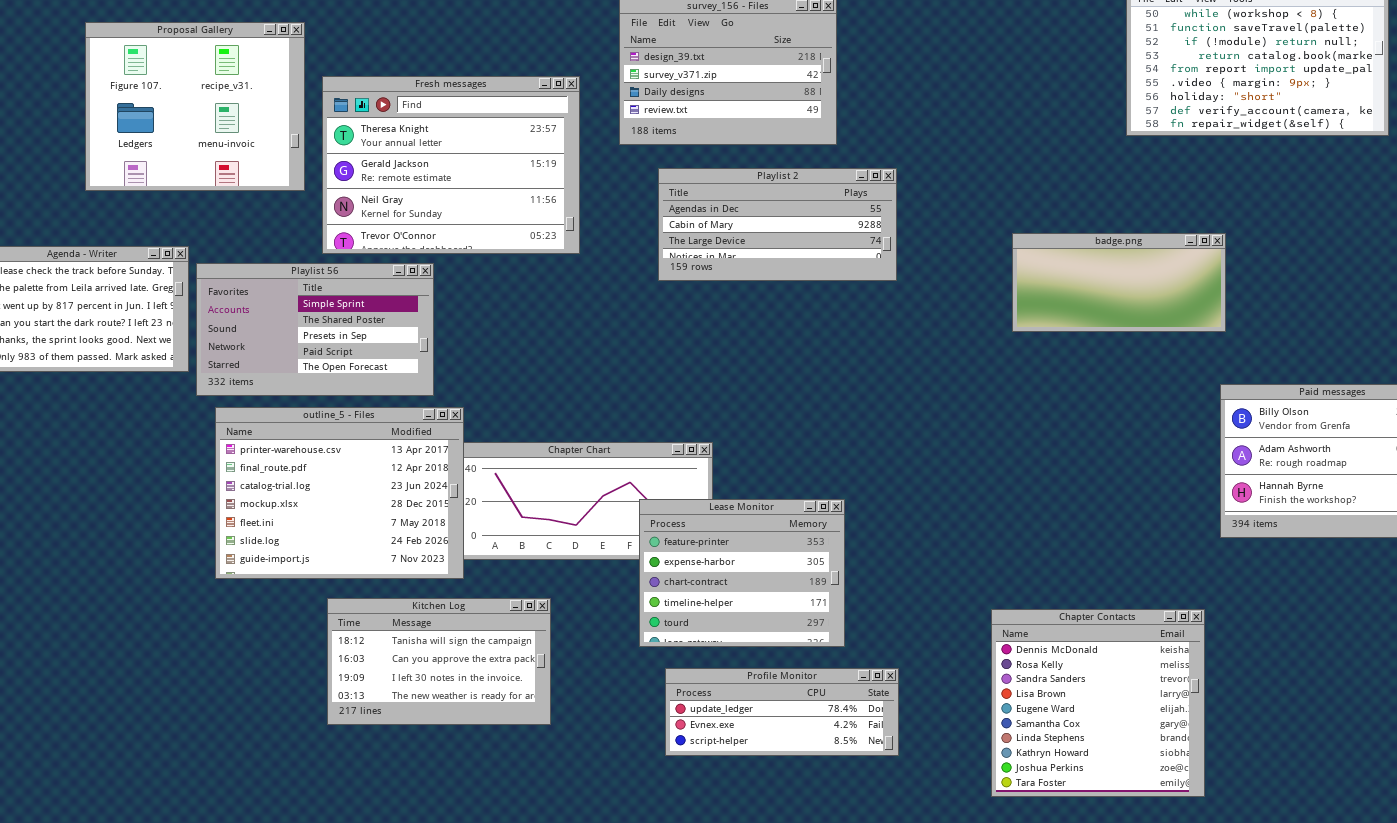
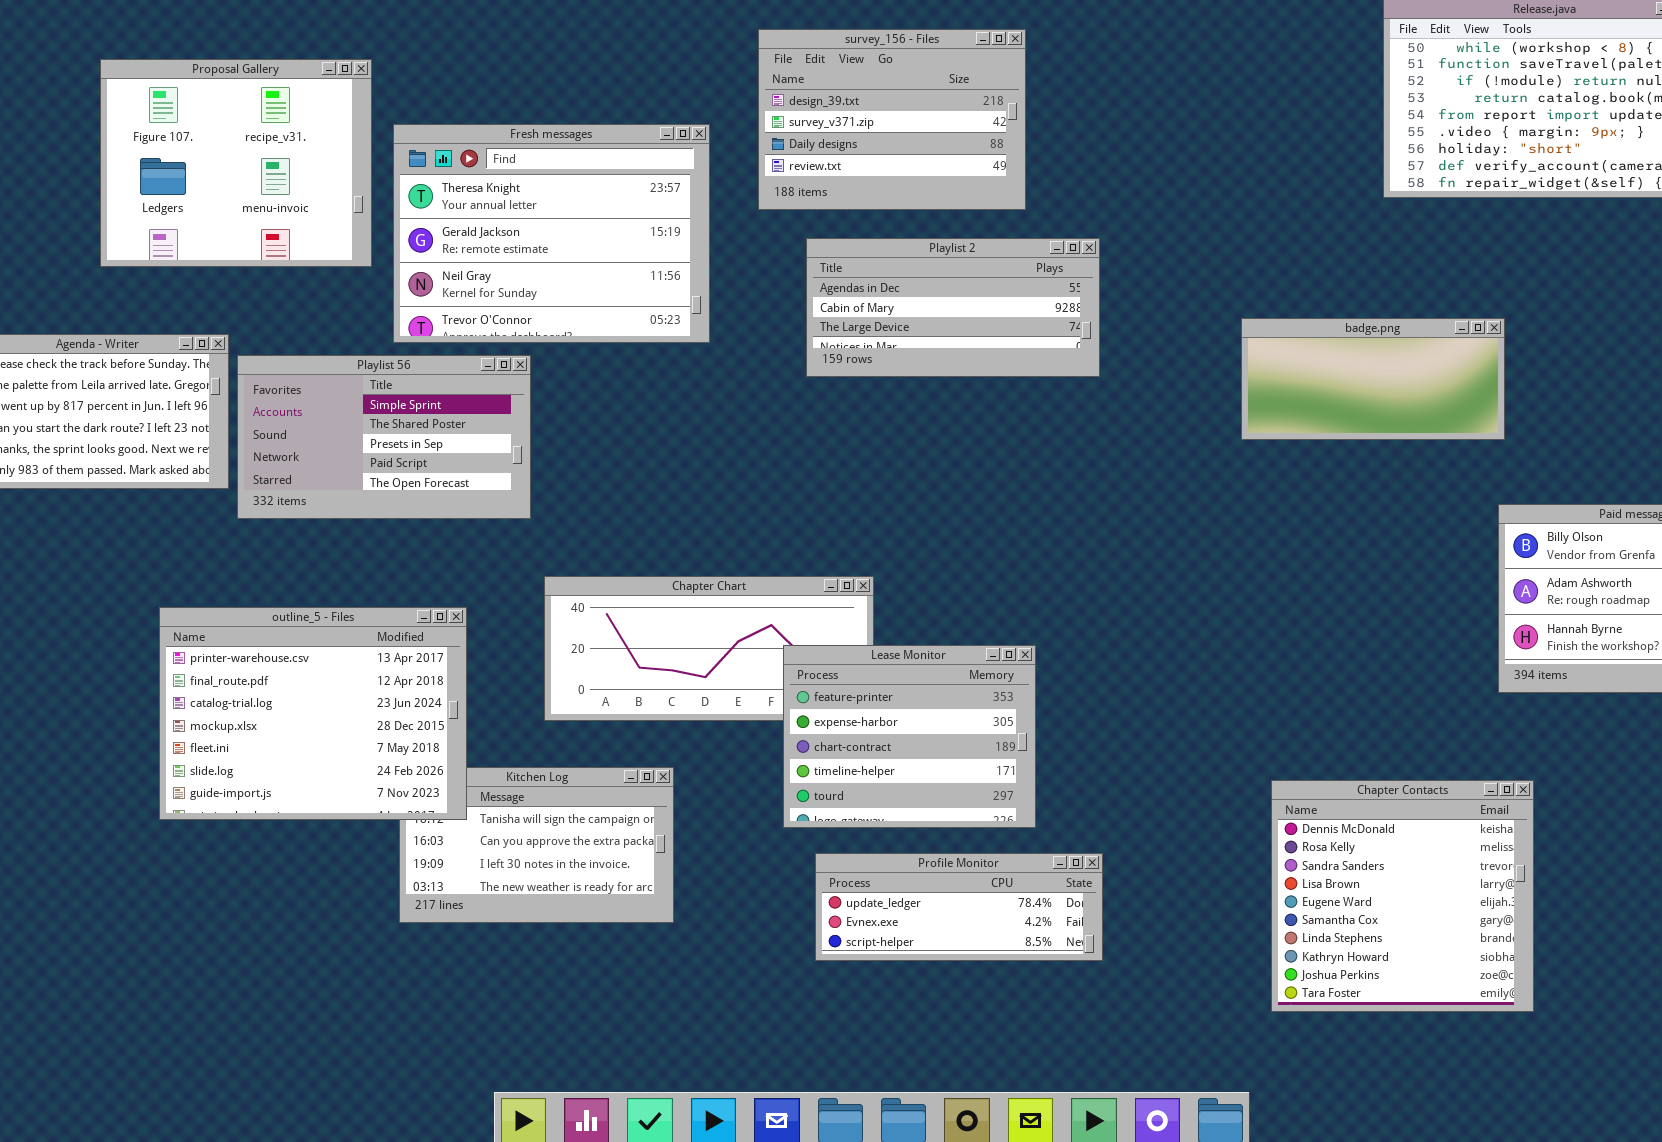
outline_5 - Files: [215,407,464,579] -> [159,607,467,820], moved
Chapter Contacts: [991,609,1205,797] -> [1271,780,1534,1012], moved

